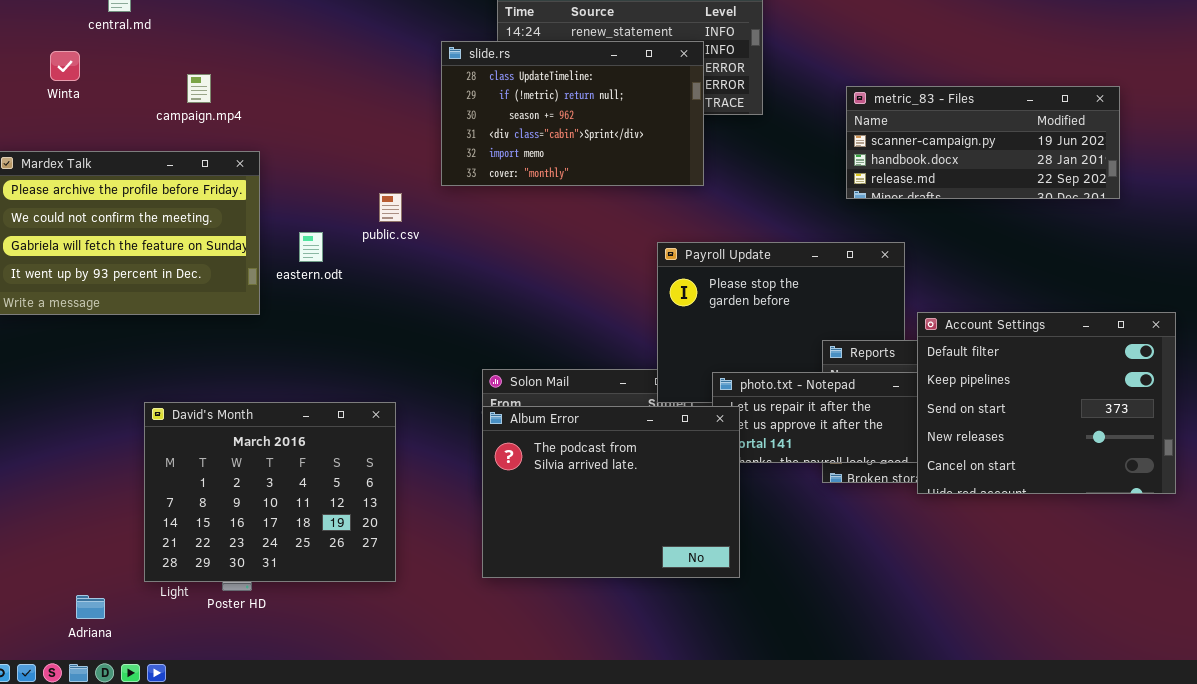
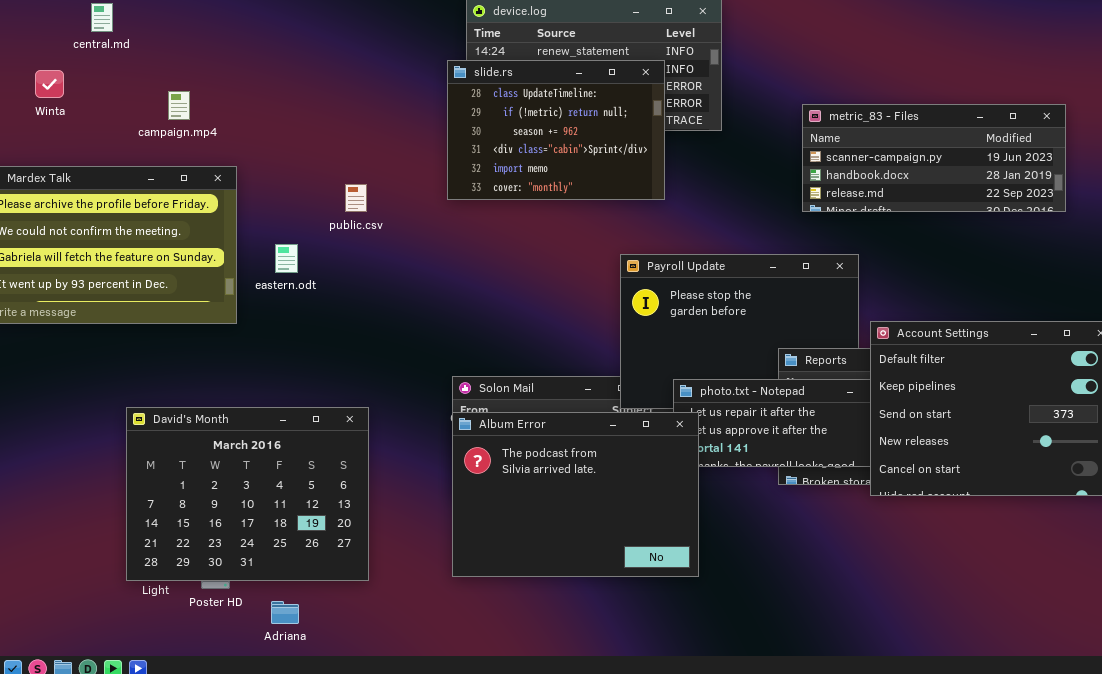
slide.rs: [441,41,704,186] -> [447,60,665,200], resized
public.csv: [379,193,402,222] -> [345,184,367,212], moved
Adriana: [76,595,105,619] -> [271,601,299,624], moved

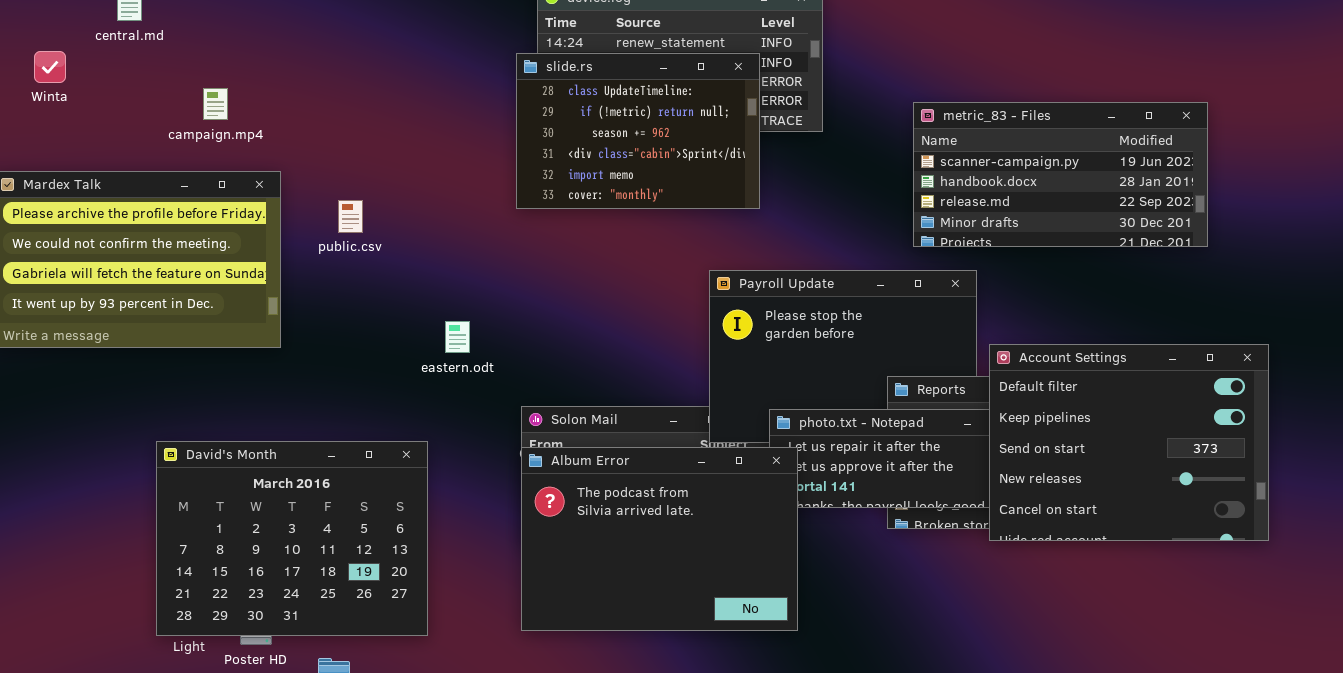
Winta: [35,70,64,98] -> [34,51,66,83], moved
metric_83 - Files: [802,104,1066,212] -> [913,102,1208,247], resized
public.csv: [345,184,367,212] -> [338,200,363,233], moved
eastern.odt: [275,244,298,273] -> [445,321,470,353], moved

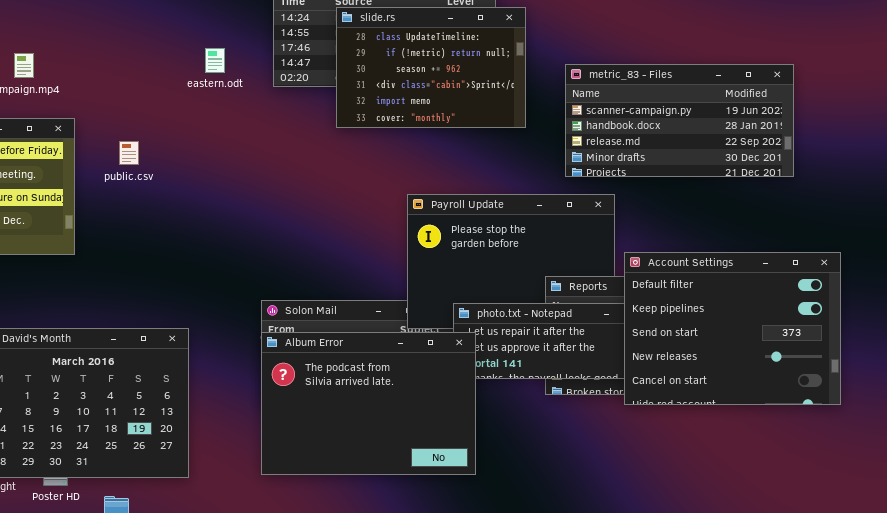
slide.rs: [516,53,760,209] -> [336,7,526,128], moved
eastern.odt: [445,321,470,353] -> [205,48,225,73], moved

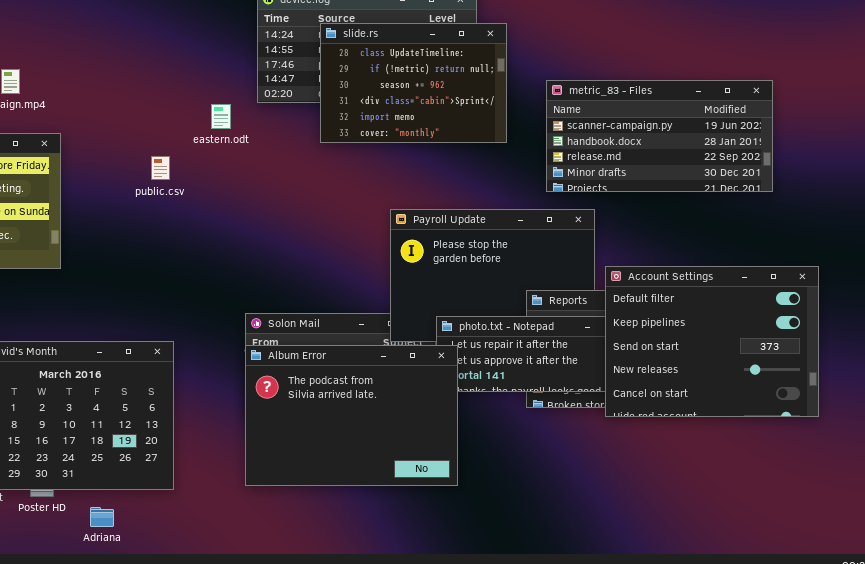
eastern.odt: [205,48,225,73] -> [211,104,231,129], moved
public.csv: [119,141,139,165] -> [151,156,170,180], moved

